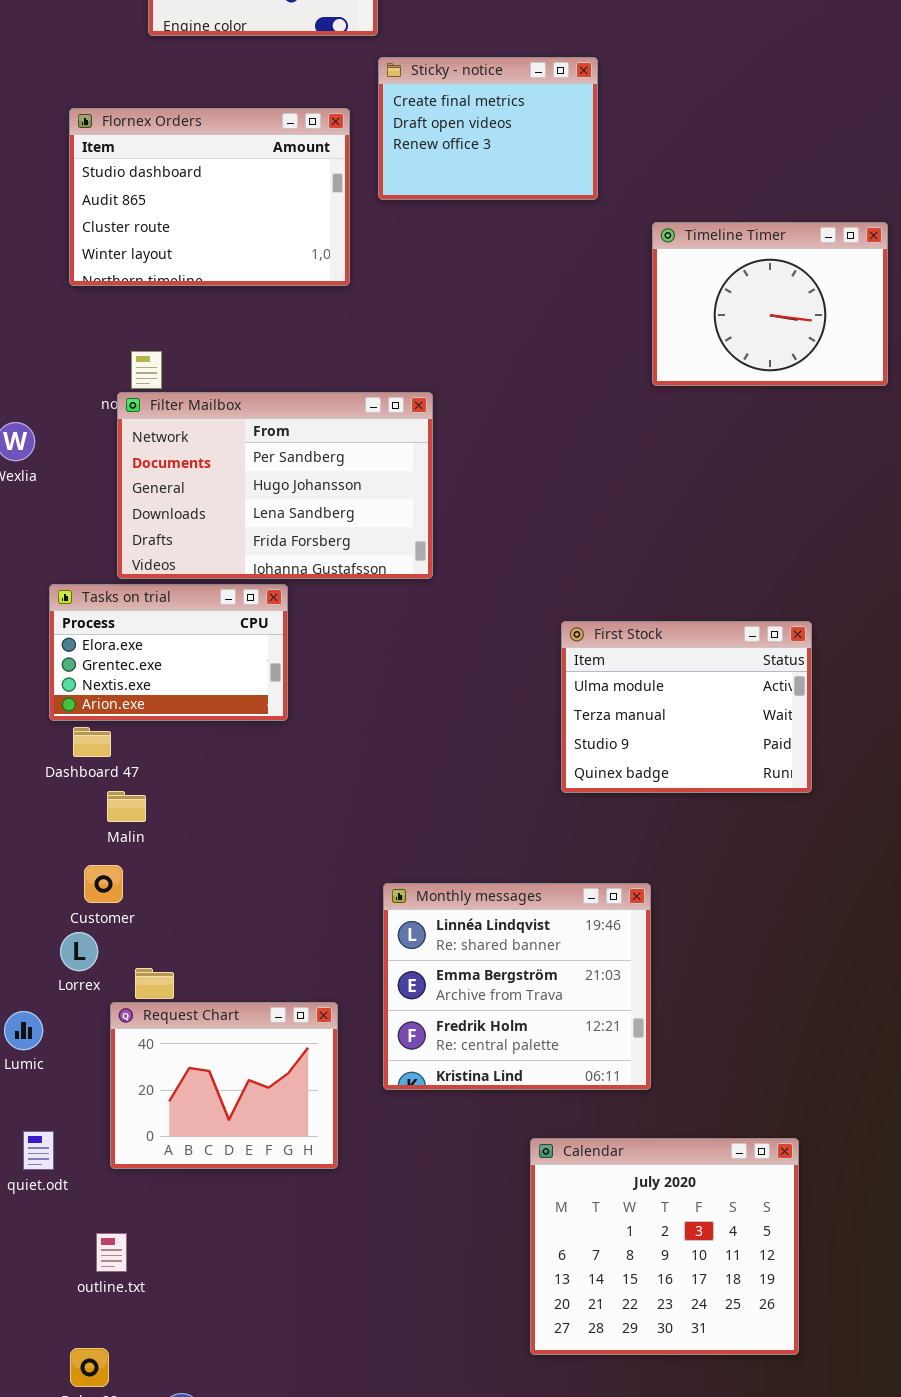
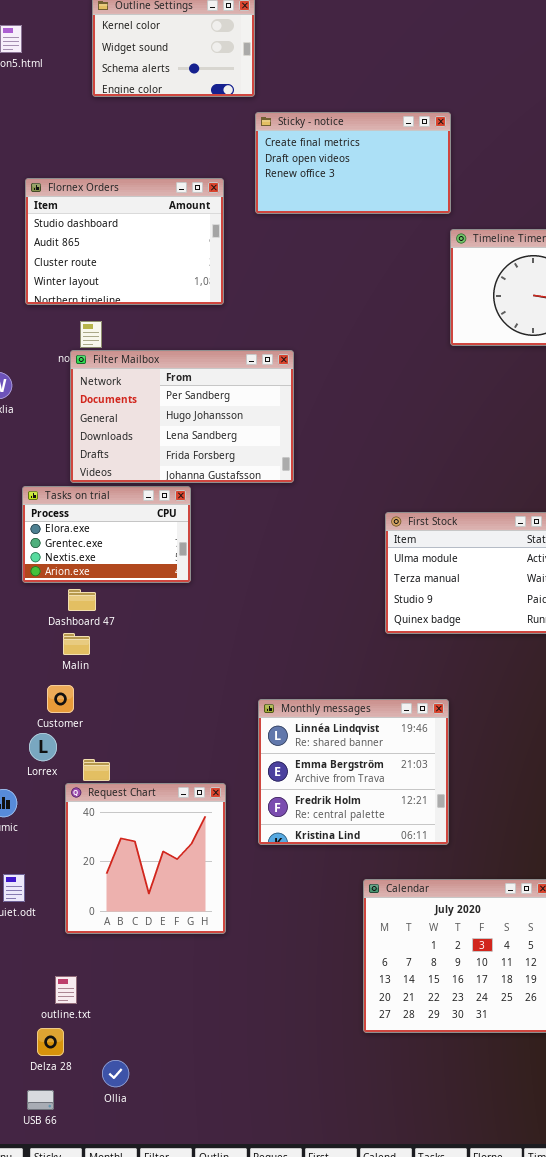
Sticky - notice: [378,57,598,200] -> [255,112,451,214], resized
Flornex Orders: [69,108,350,286] -> [25,178,224,305], moved
Dashboard 47: [73,727,111,757] -> [68,589,96,611], moved
Request Chart: [110,1002,338,1169] -> [65,783,226,934], resized
outline.txt: [96,1233,127,1272] -> [55,976,77,1004], moved

